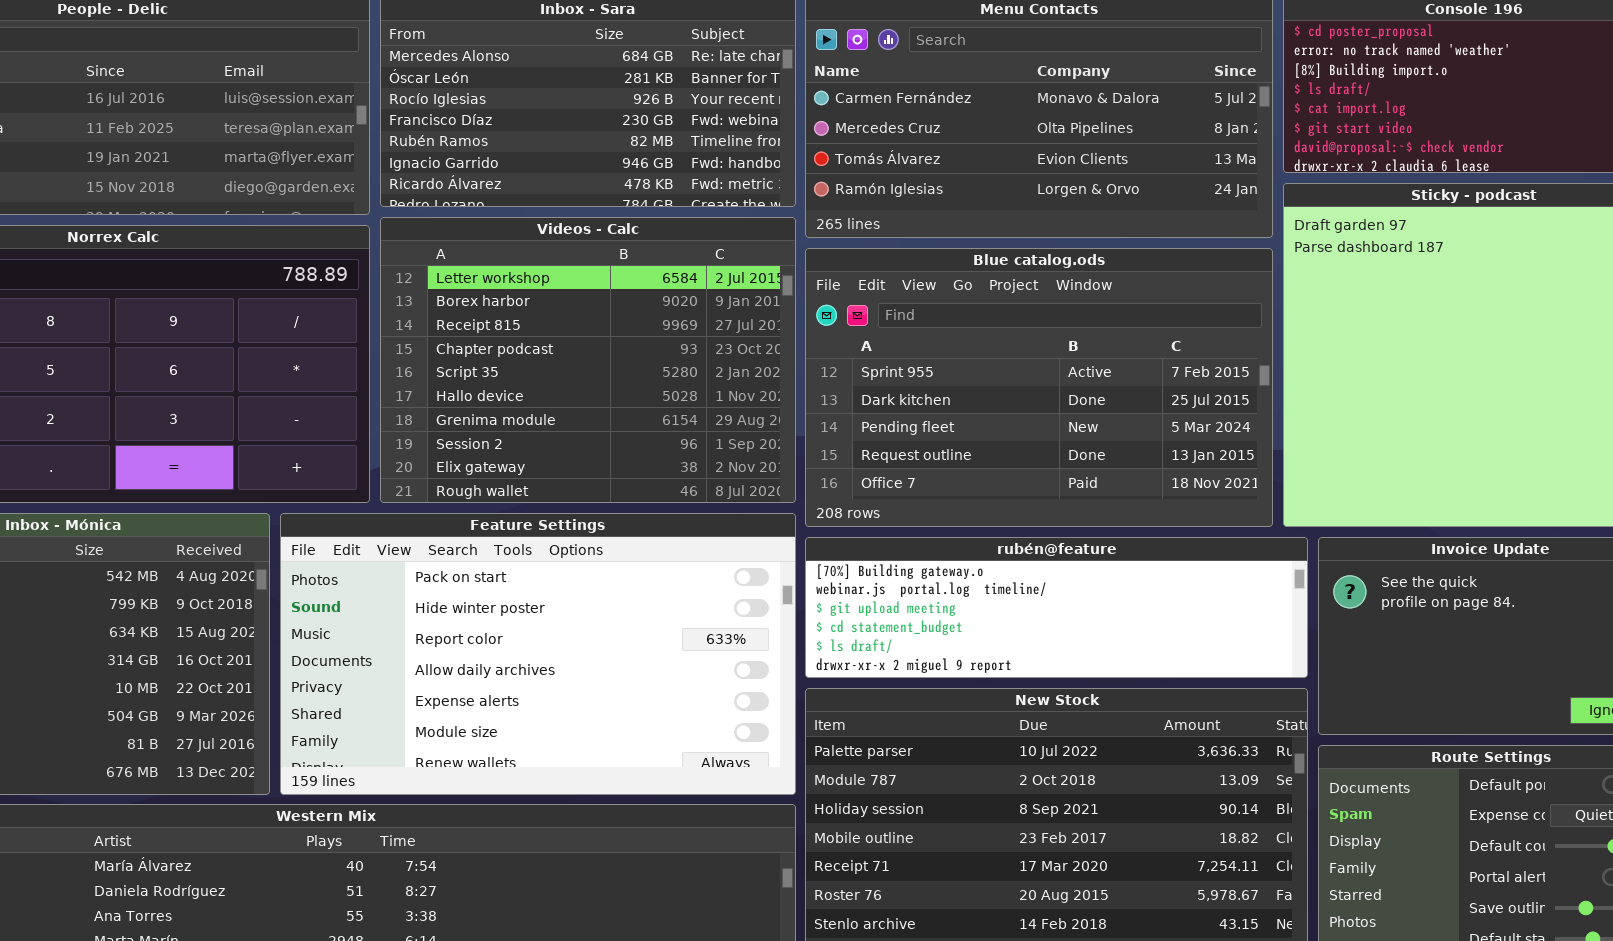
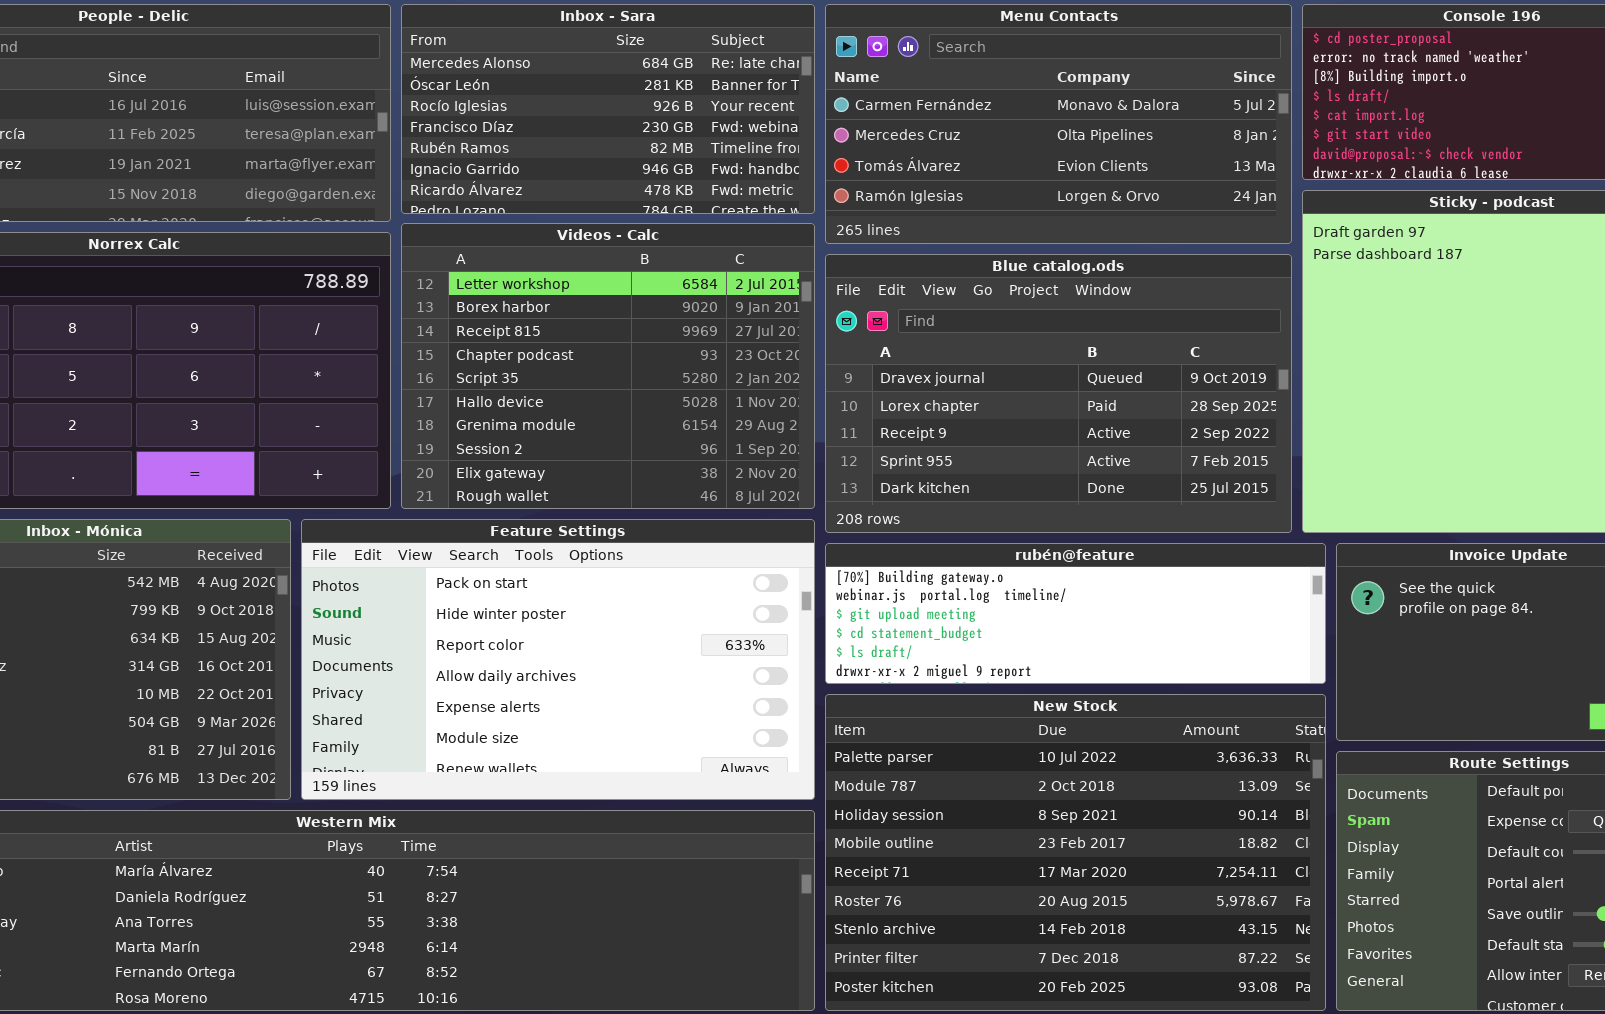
Blue catalog.ods: [805,248,1273,527] -> [825,254,1292,533], scrolled up 3 rows

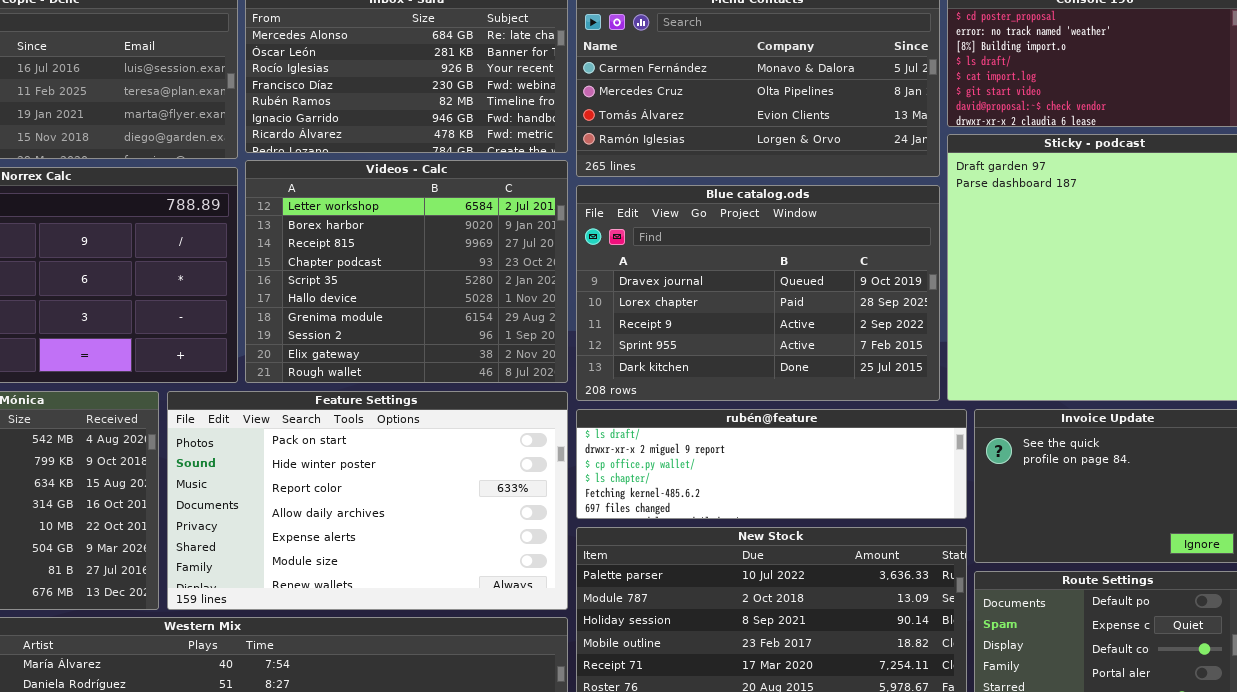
rubén@feature: [825,543,1326,684] -> [576,409,967,519], scrolled down 4 rows

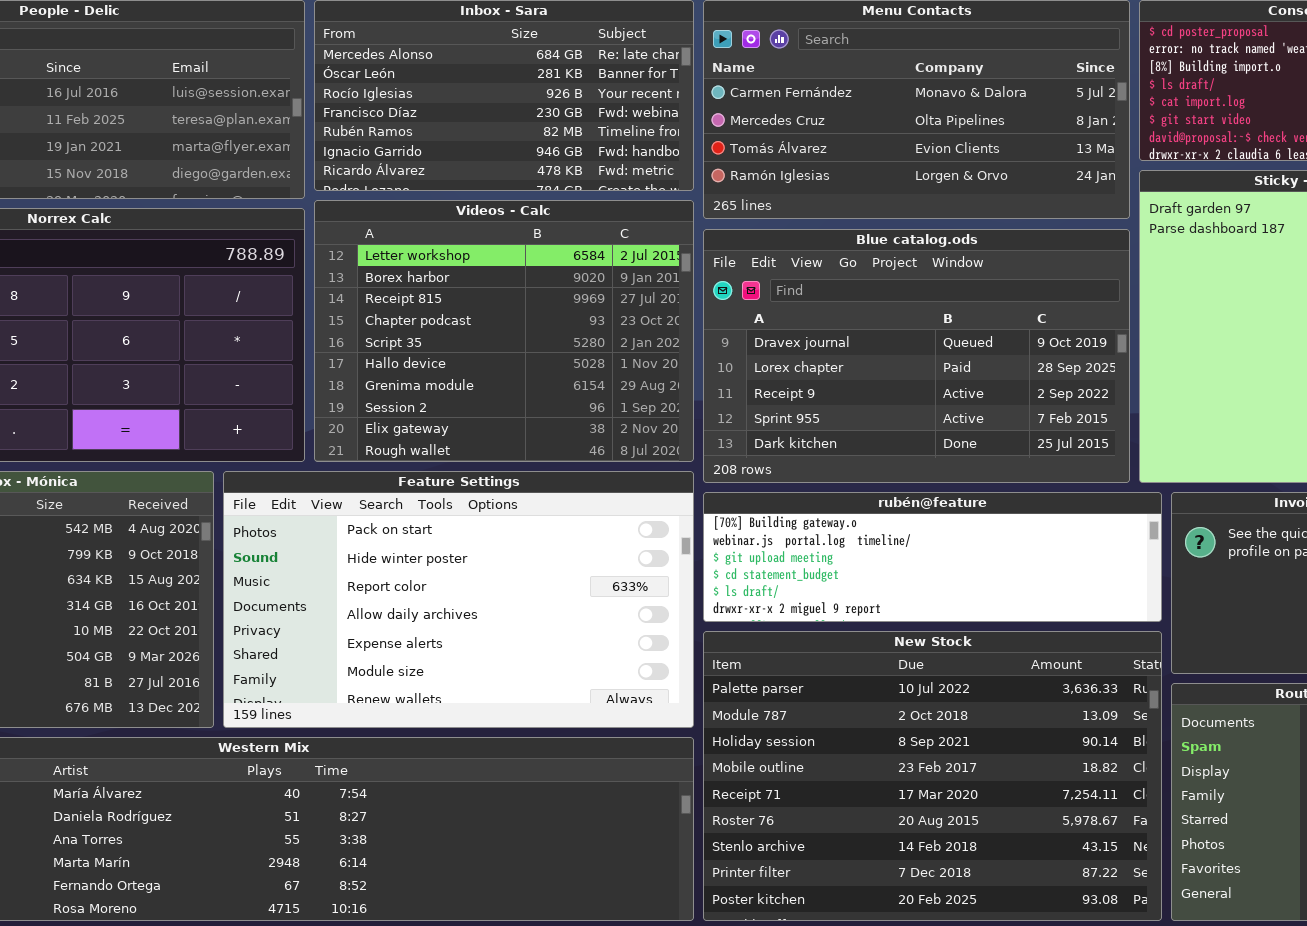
rubén@feature: [576,409,967,519] -> [703,492,1162,622], scrolled up 4 rows

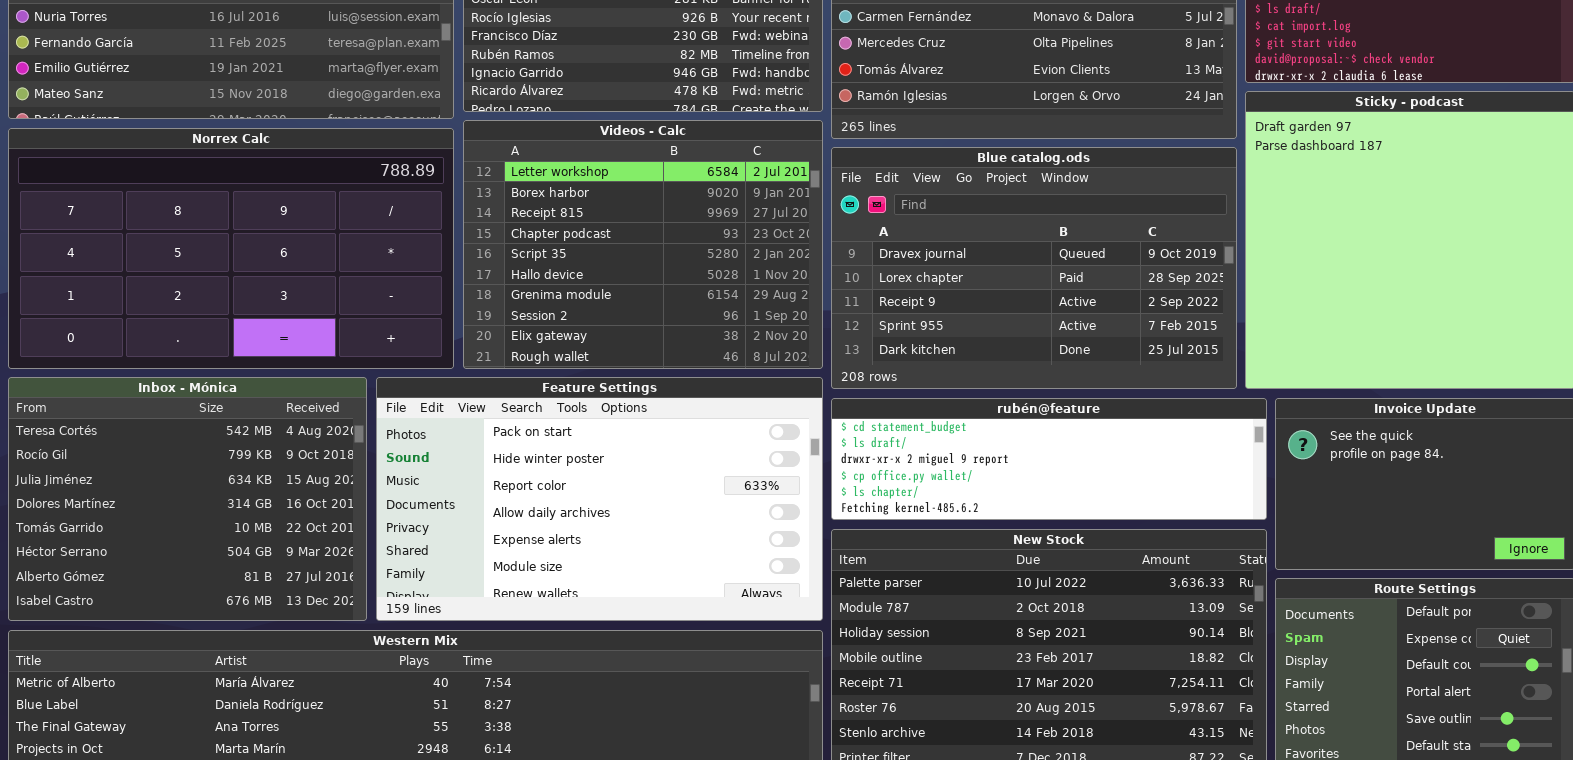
rubén@feature: [703,492,1162,622] -> [831,398,1267,520], scrolled down 3 rows

